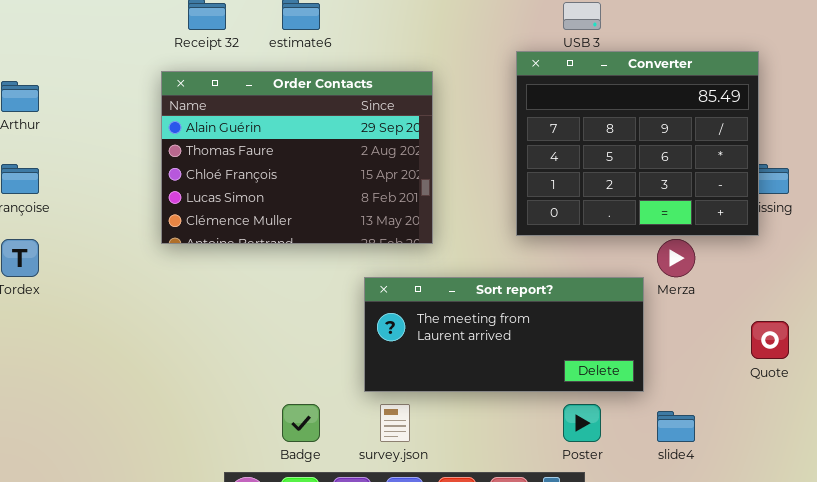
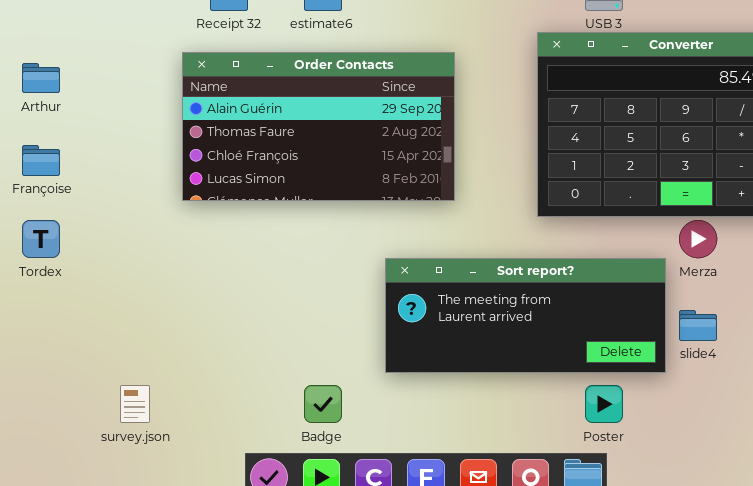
Order Contacts: [161,71,433,244] -> [182,52,455,201], resized
survey.json: [380,404,410,442] -> [120,385,150,423], moved
slide4: [657,411,695,442] -> [679,310,717,341], moved

